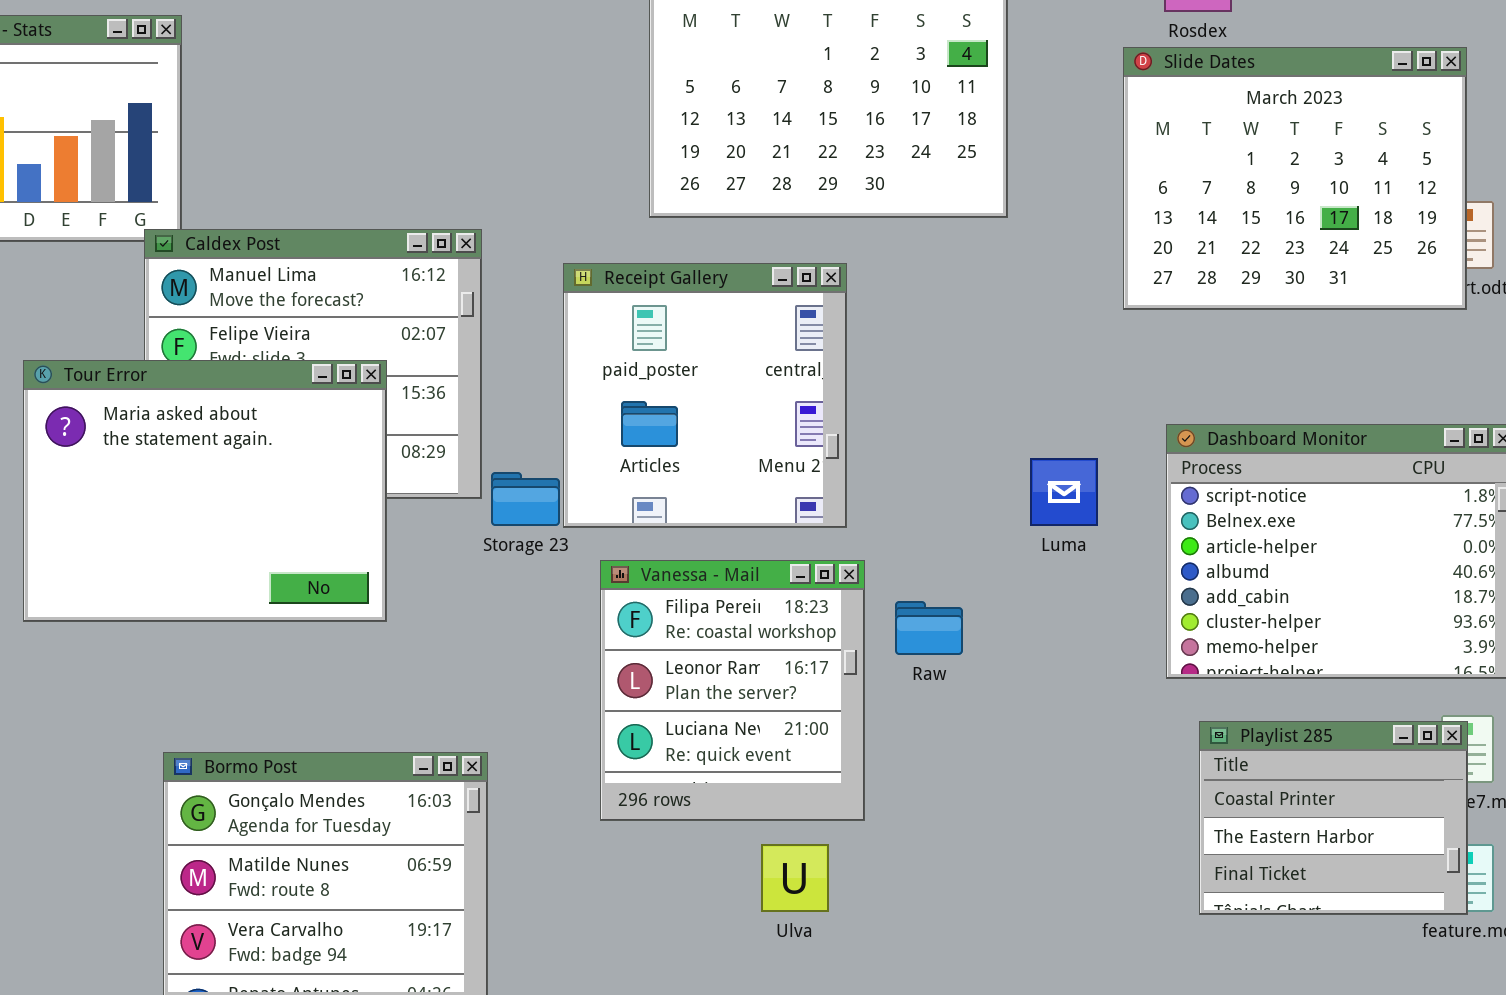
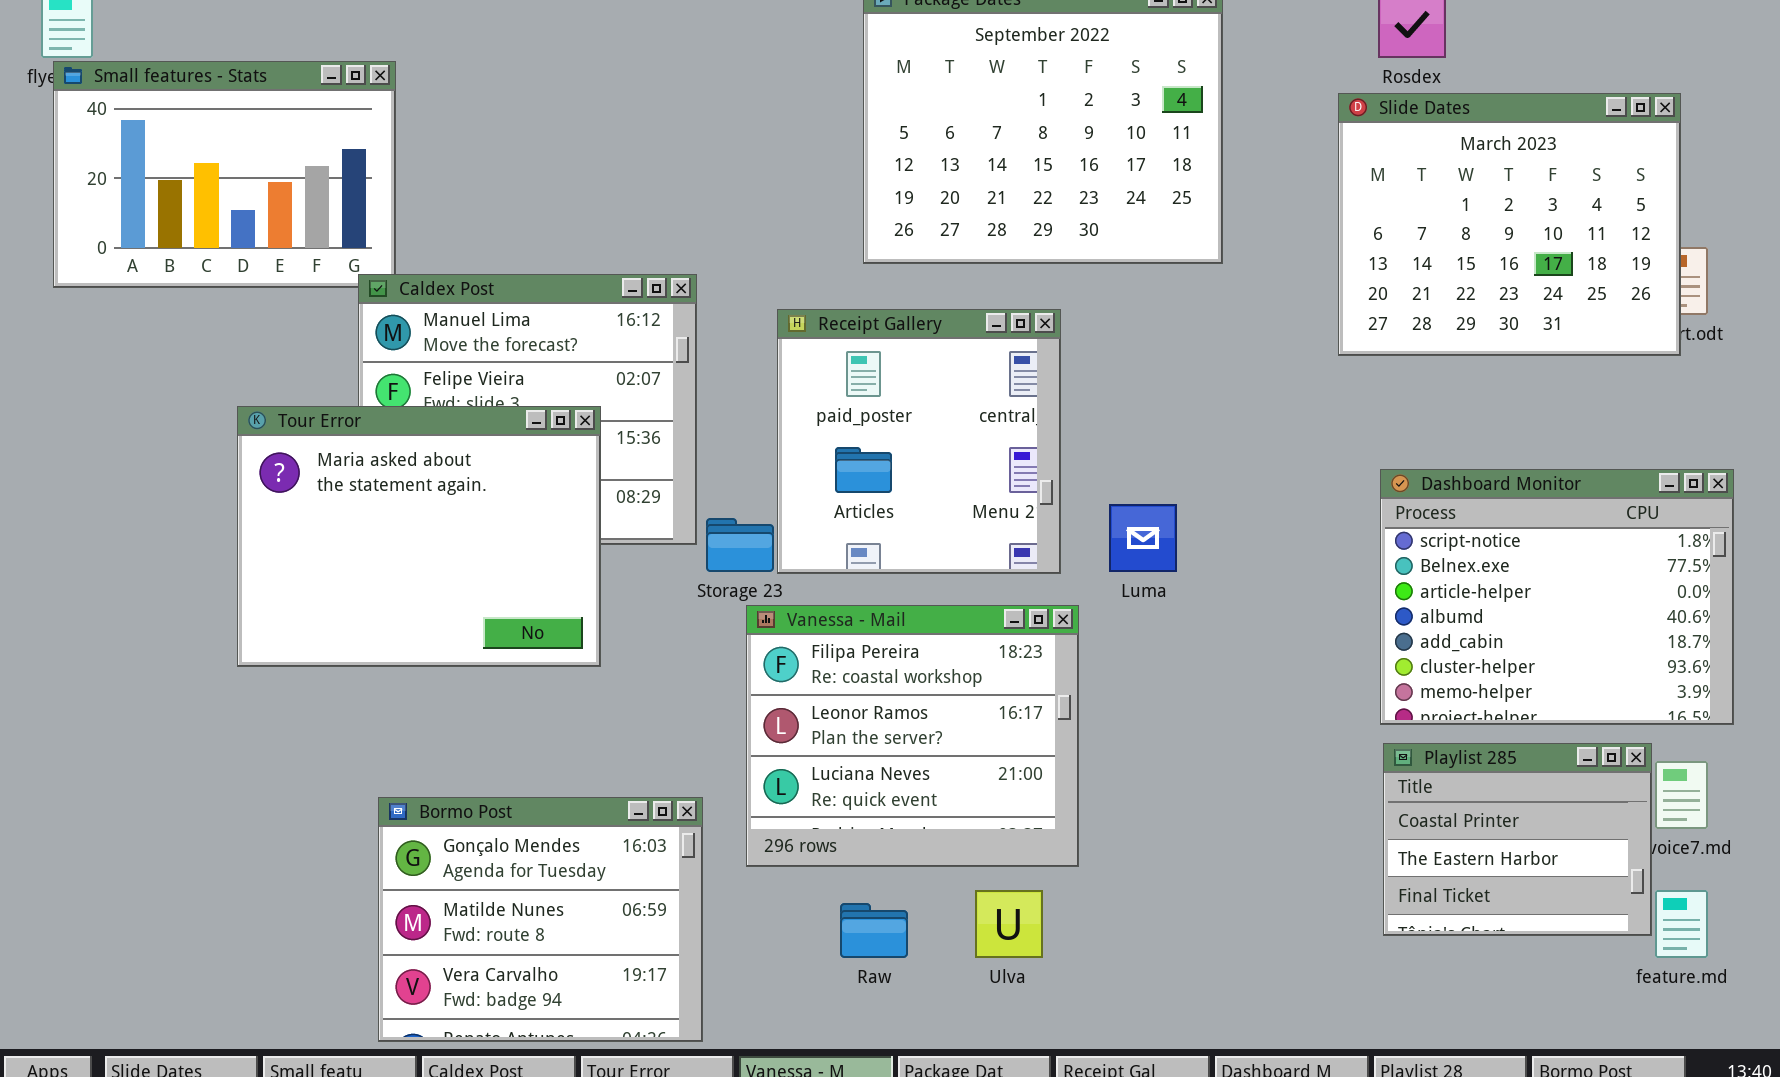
Luma: [1030,458,1098,526] -> [1109,504,1177,572], moved
Vanessa - Mail: [600,560,865,821] -> [746,605,1079,867], resized
Raw: [895,601,963,655] -> [840,903,908,958], moved
Playlist 285: [1199,721,1468,915] -> [1383,743,1652,936], moved

